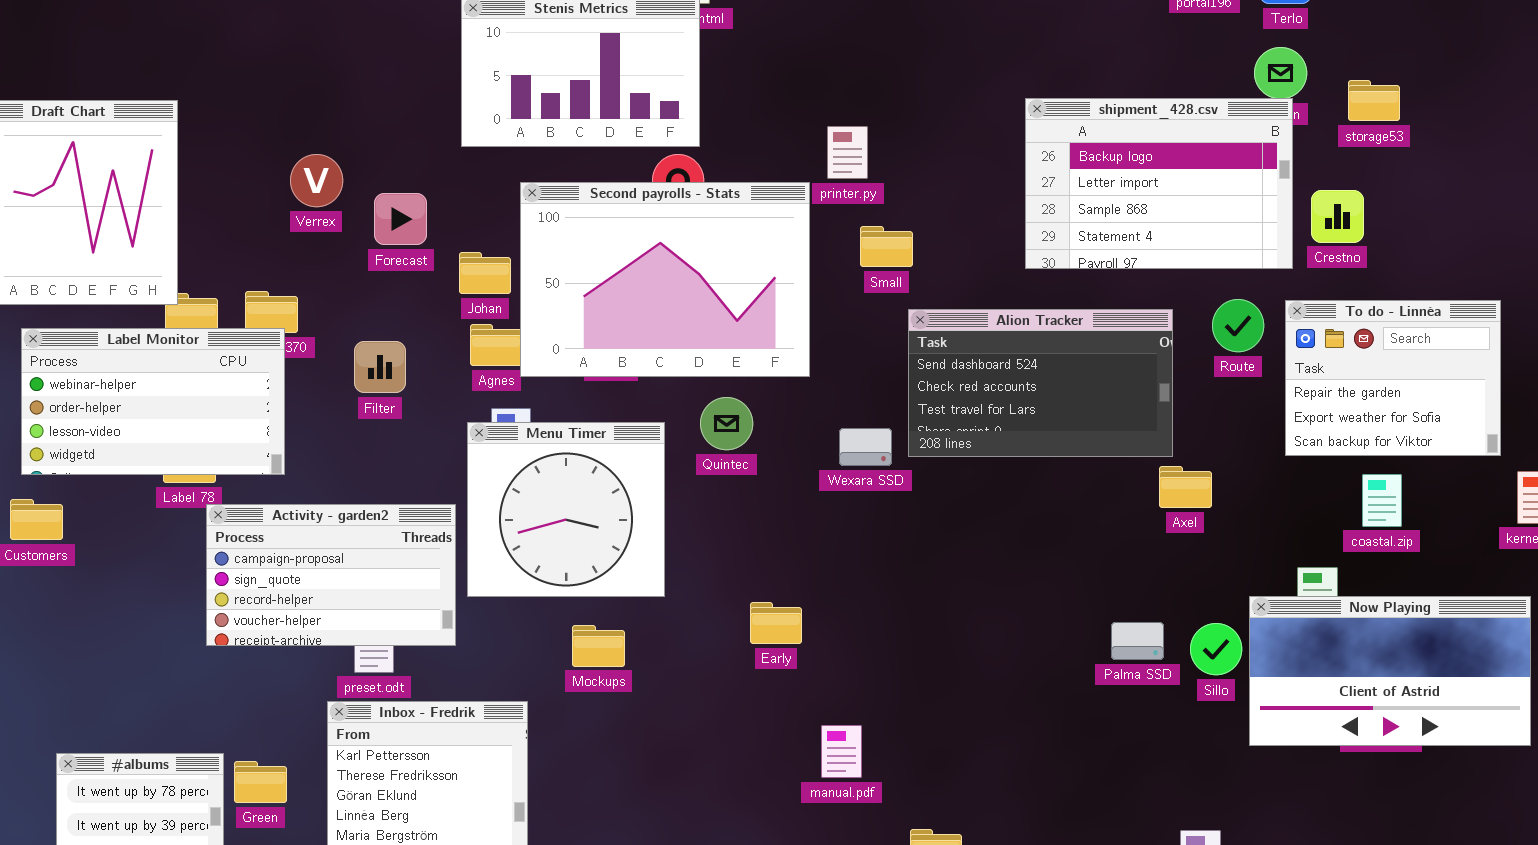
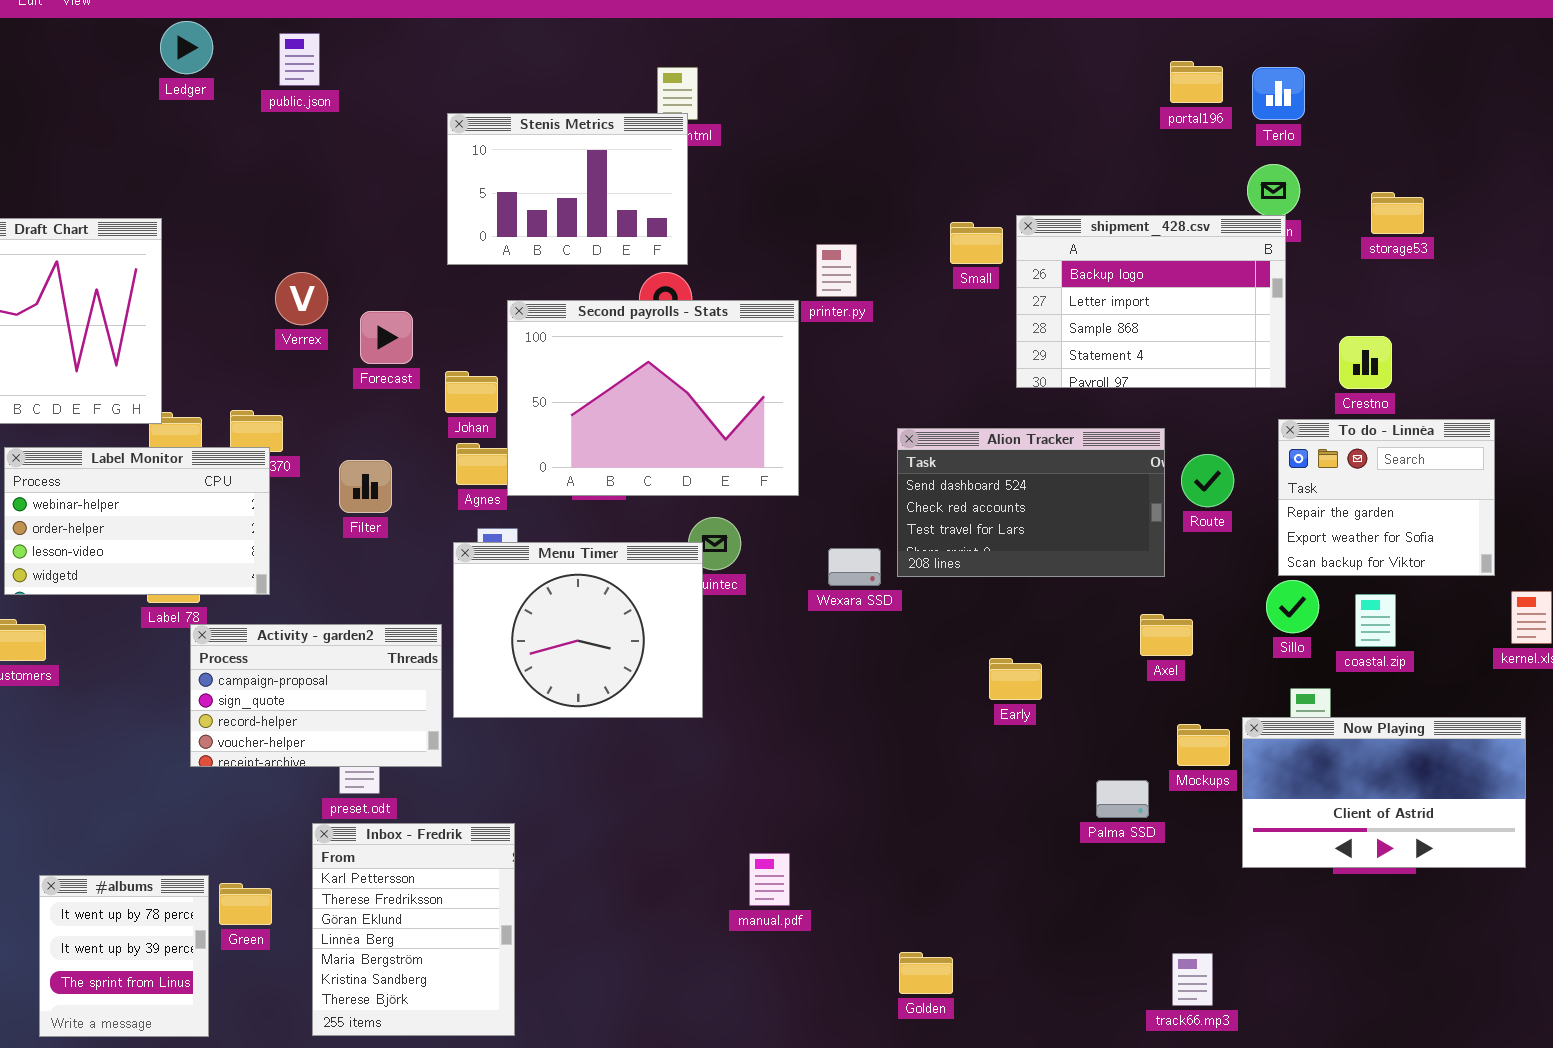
storage53: [1348,80,1400,121] -> [1371,192,1424,234], moved
Crestno: [1311,190,1364,243] -> [1339,336,1392,389], moved
Small: [860,226,913,267] -> [950,222,1003,264], moved
Route: [1212,299,1264,352] -> [1181,454,1234,507], moved
Menu Timer: [467,422,665,597] -> [453,542,703,718], resized
Axel: [1159,466,1212,508] -> [1140,614,1193,656], moved
Early: [750,602,802,644] -> [989,658,1042,700], moved
Palma SSD: [1111,622,1164,660] -> [1096,780,1149,818], moved
Sillo: [1190,623,1242,675] -> [1266,580,1319,633], moved
Mockups: [572,625,625,667] -> [1177,724,1230,766], moved
manual.pdf: [821,725,862,778] -> [749,853,790,906], moved

